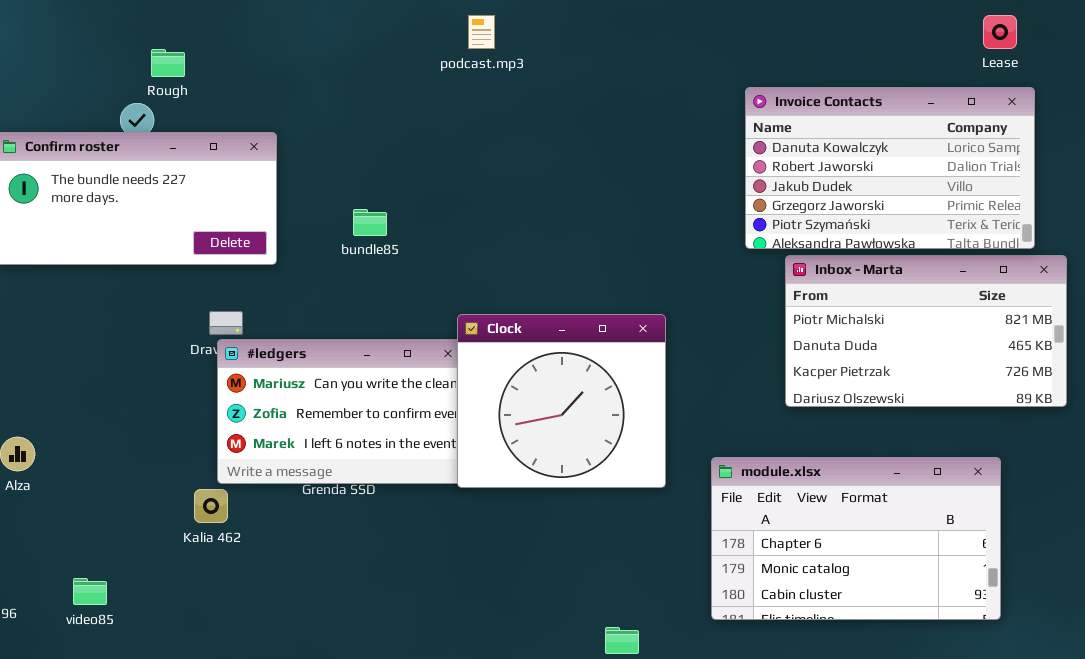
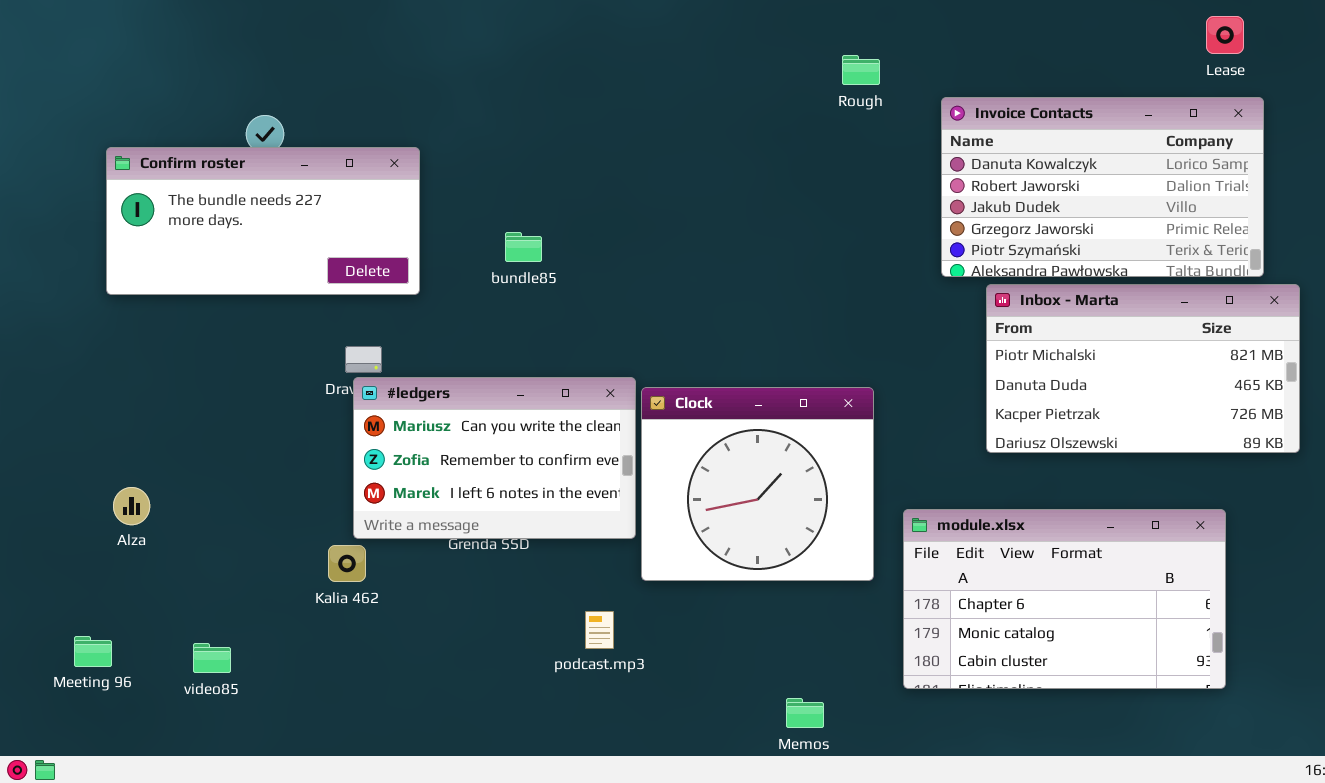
podcast.mp3: [468,15,495,49] -> [585,611,614,649], moved
Rough: [151,49,185,77] -> [842,55,880,85], moved
Clock: [457,314,666,488] -> [641,387,874,581], moved

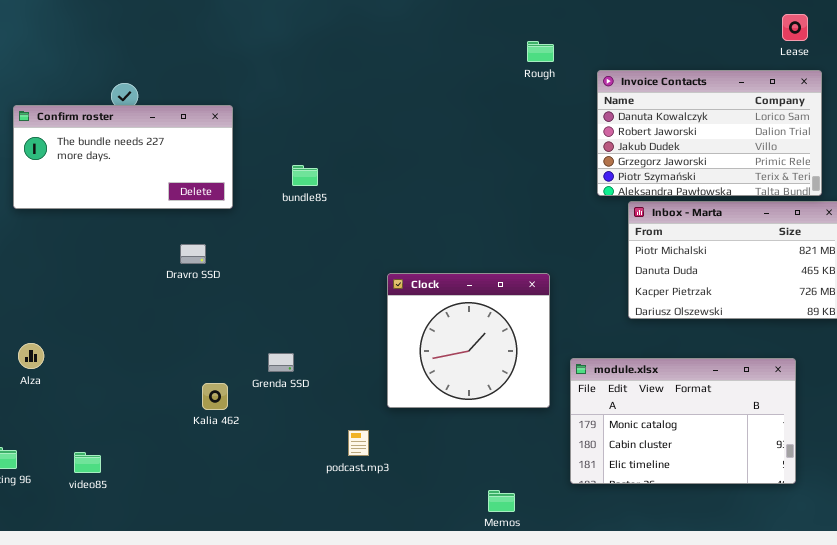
#ledgers: [353,377,636,539] -> none, closed
module.xlsx: [903,509,1226,689] -> [570,358,796,484], scrolled down 1 row
Kalia 462: [328,545,366,582] -> [202,383,228,410], moved

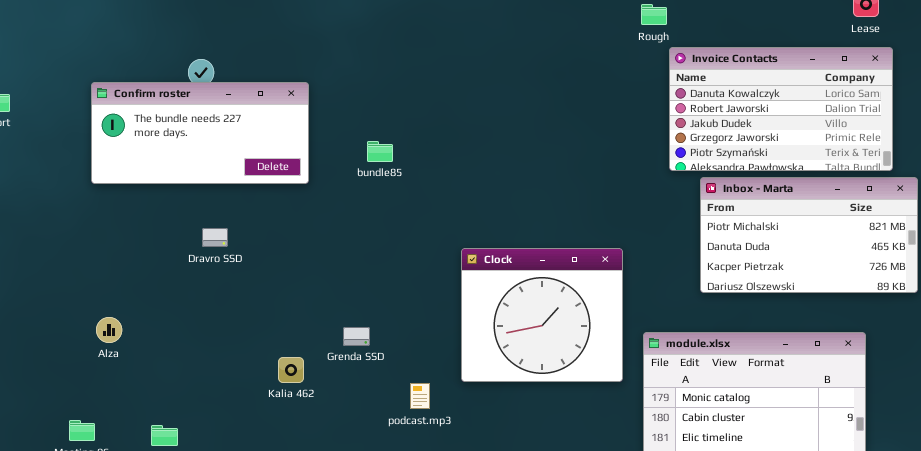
Rough: [527,41,554,62] -> [641,4,667,25], moved
Dravro SSD: [180,244,206,264] -> [202,228,228,247], moved
podcast.mp3: [348,430,369,456] -> [410,383,430,409], moved

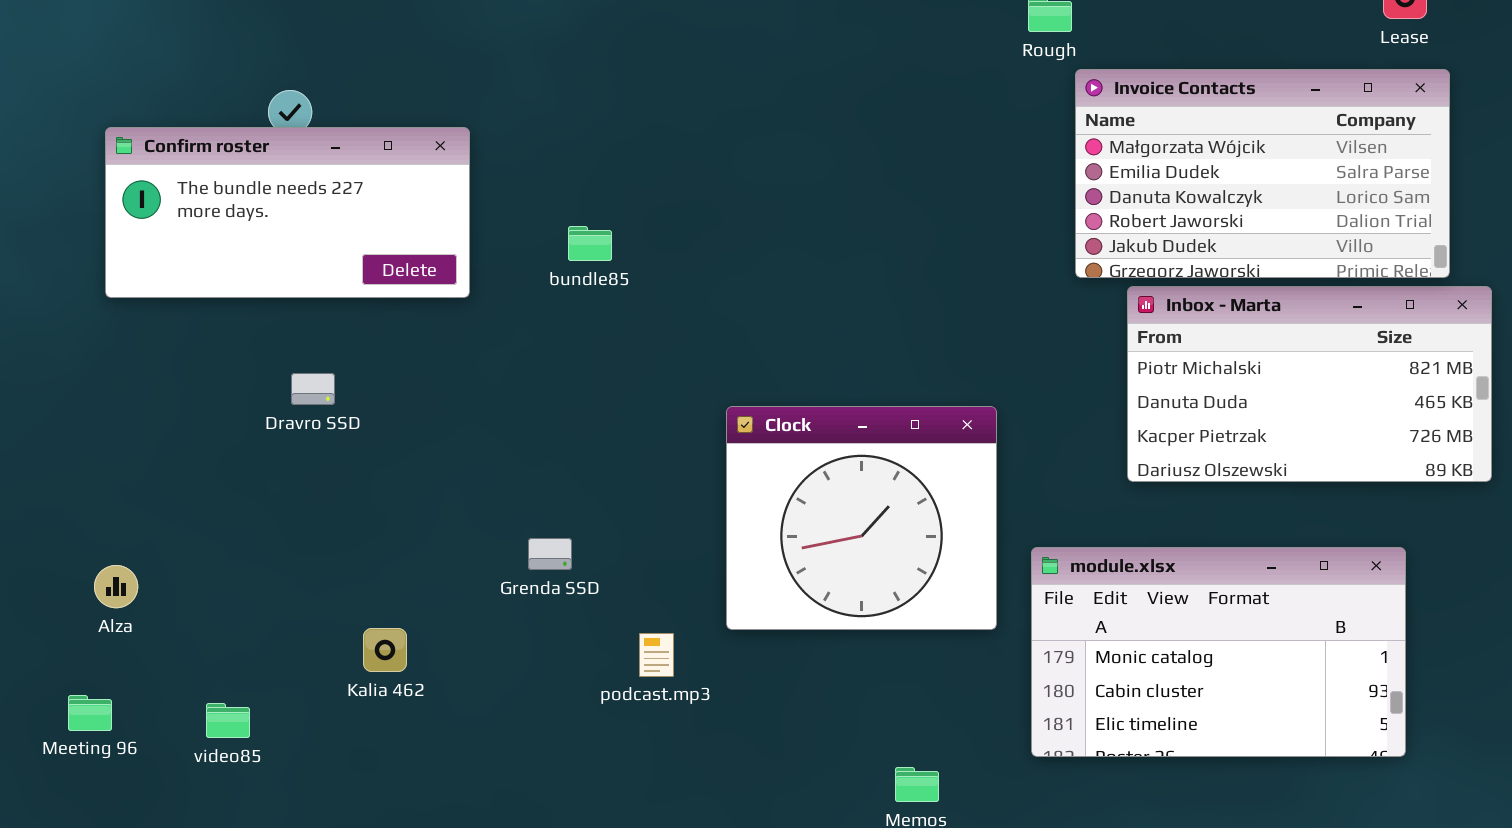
Invoice Contacts: [669,47,893,171] -> [1075,69,1450,278], scrolled up 2 rows
Alza: [96,317,122,343] -> [94,565,138,608], moved
Kalia 462: [278,357,304,383] -> [363,628,407,672], moved

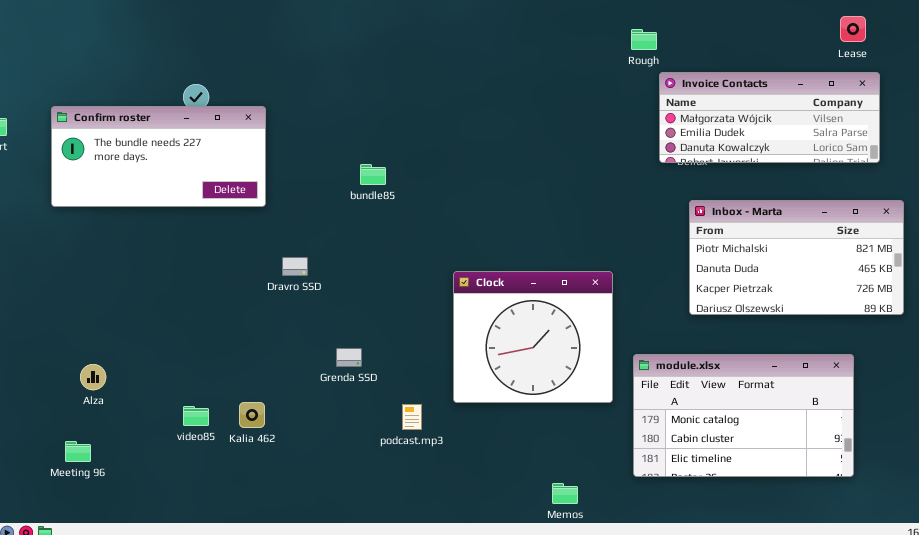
Invoice Contacts: [1075,69,1450,278] -> [659,72,880,163], resized
Confirm roster: [105,127,470,298] -> [51,106,266,207], moved
Dravro SSD: [291,373,335,405] -> [282,257,308,276], moved
video85: [206,703,250,738] -> [183,406,209,426], moved

